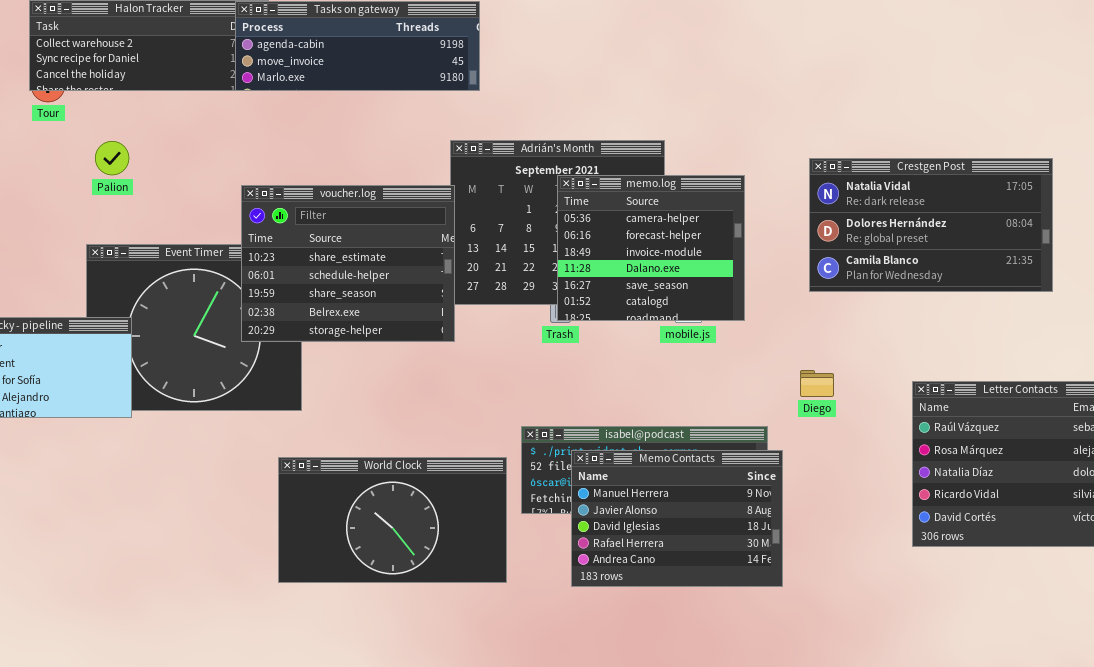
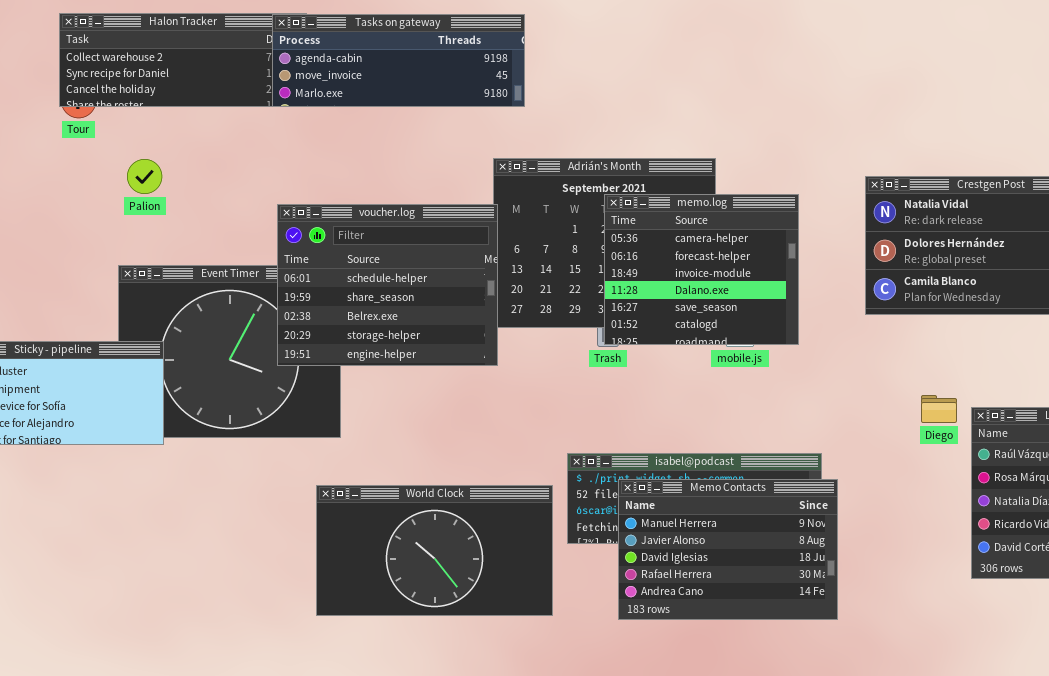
voucher.log: [241,185,455,342] -> [277,204,498,366], scrolled down 1 row
Diego: [800,370,834,397] -> [921,395,957,423], moved

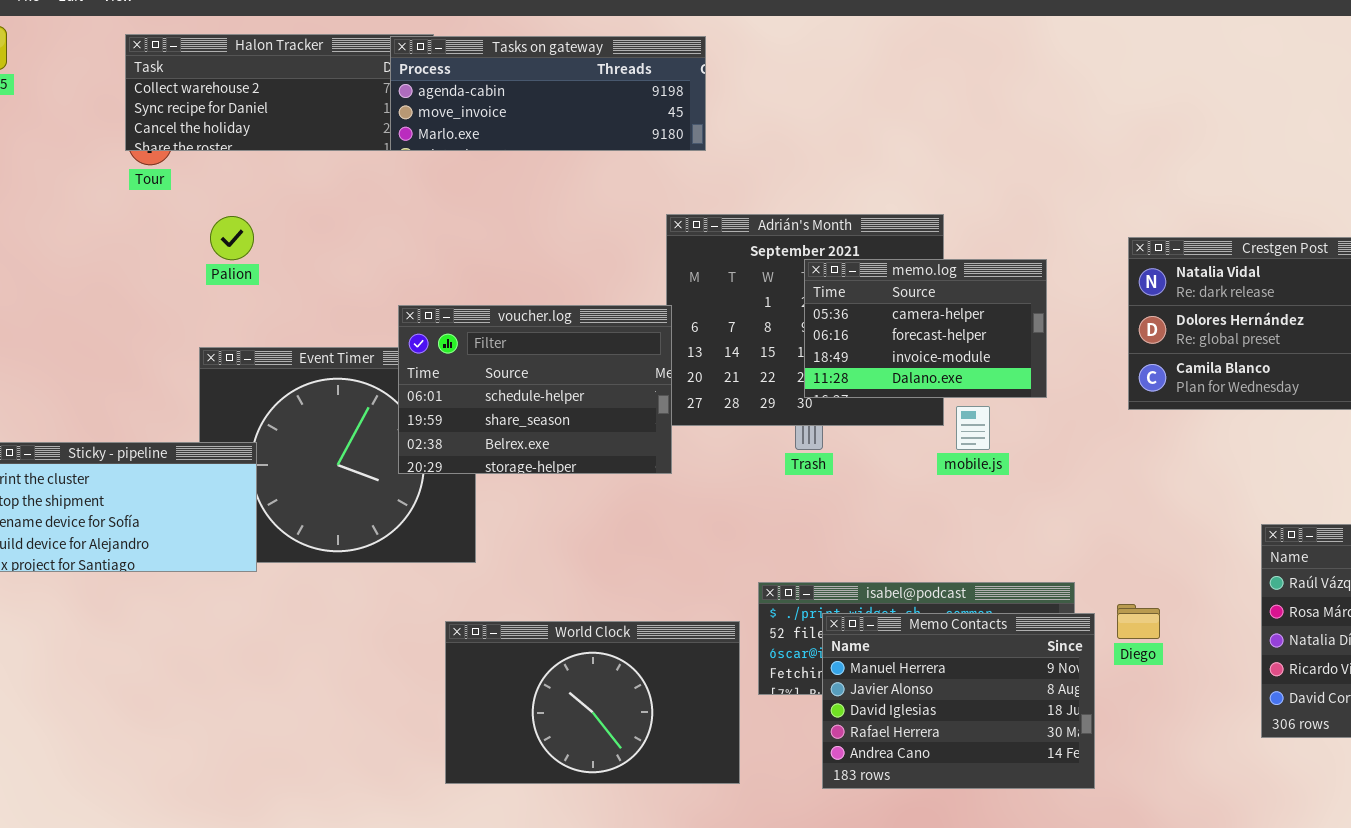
memo.log: [604,194,799,345] -> [804,259,1047,398], resized
voucher.log: [277,204,498,366] -> [398,305,672,474], resized
Diego: [921,395,957,423] -> [1117,604,1160,639], moved

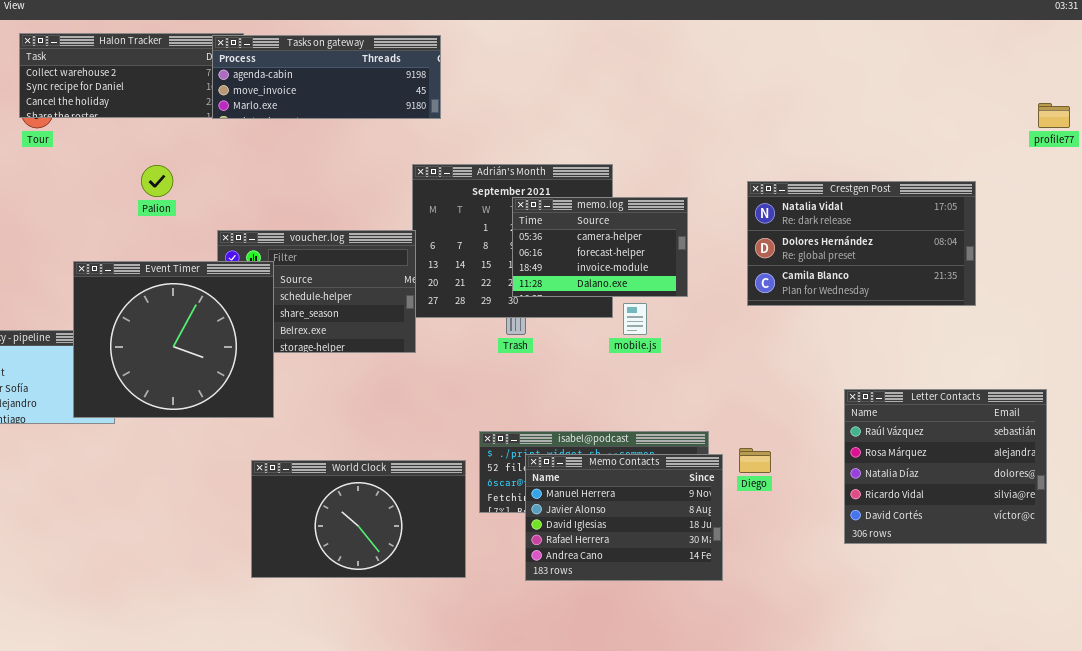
Palion: [210,216,254,260] -> [141,165,173,197], moved
Event Timer: [199,347,476,563] -> [73,261,274,418], raised

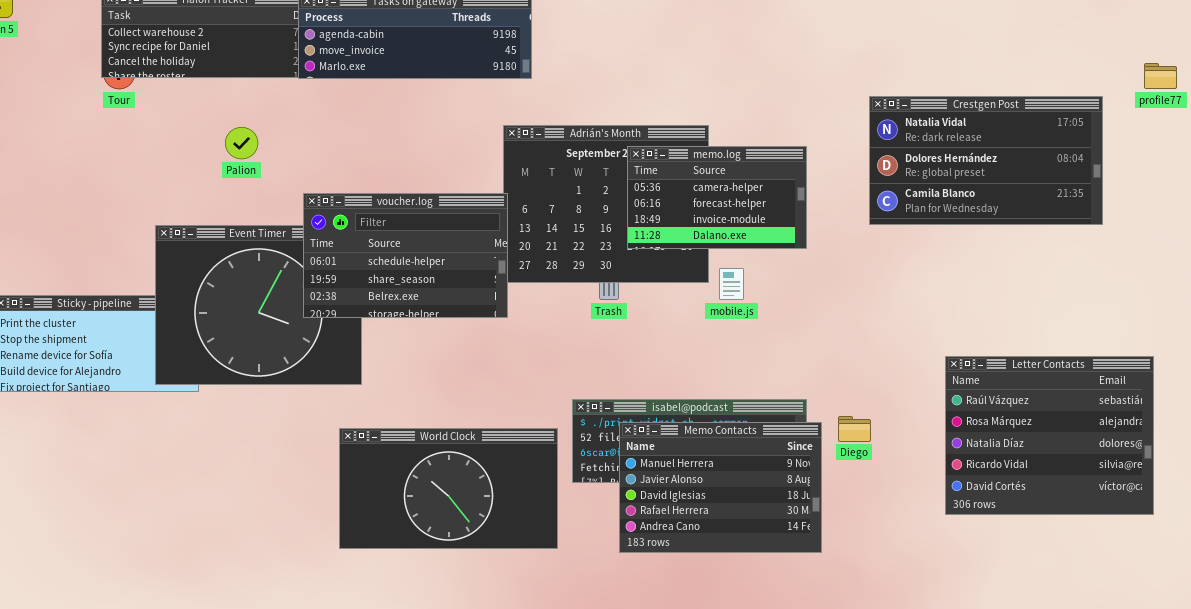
Crestgen Post: [747,181,976,306] -> [869,96,1103,225], moved
memo.log: [512,197,688,297] -> [627,146,807,249], moved
voucher.log: [217,230,416,353] -> [303,193,508,318], raised

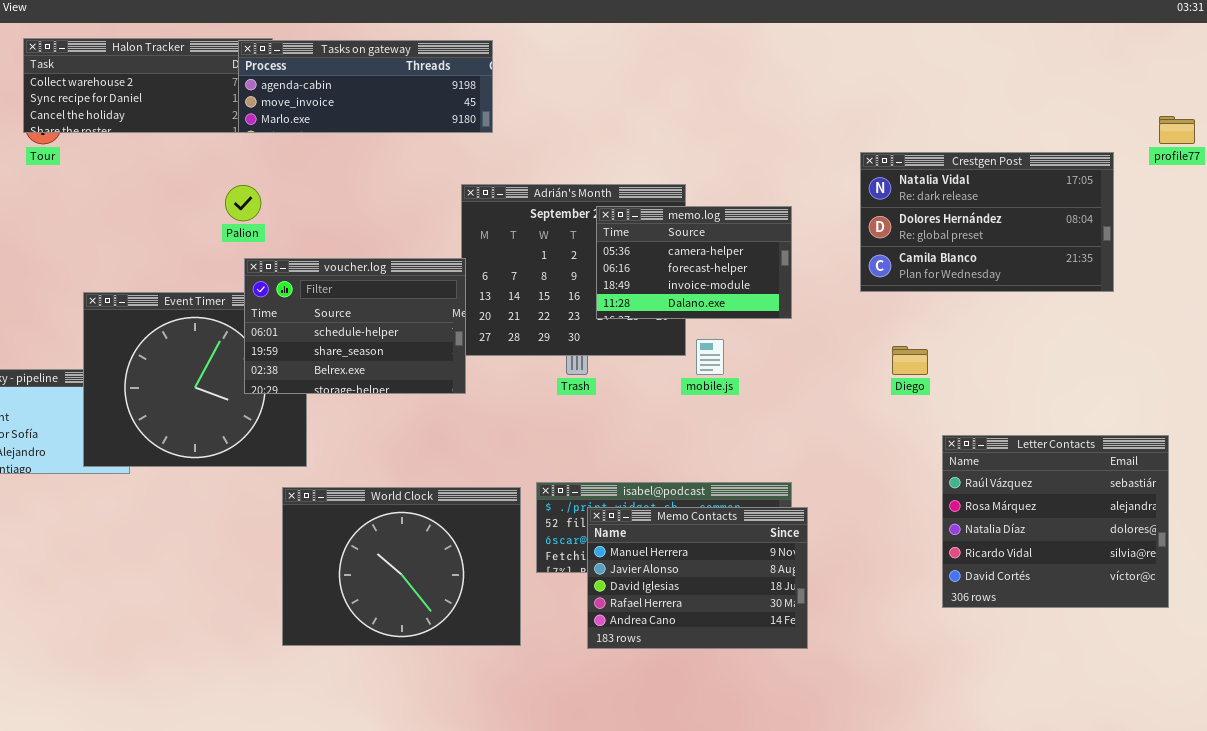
Palion: [225,127,258,159] -> [225,185,261,221], moved
Diego: [838,416,871,442] -> [892,346,928,375], moved
World Clock: [339,428,558,549] -> [282,487,521,646], resized

